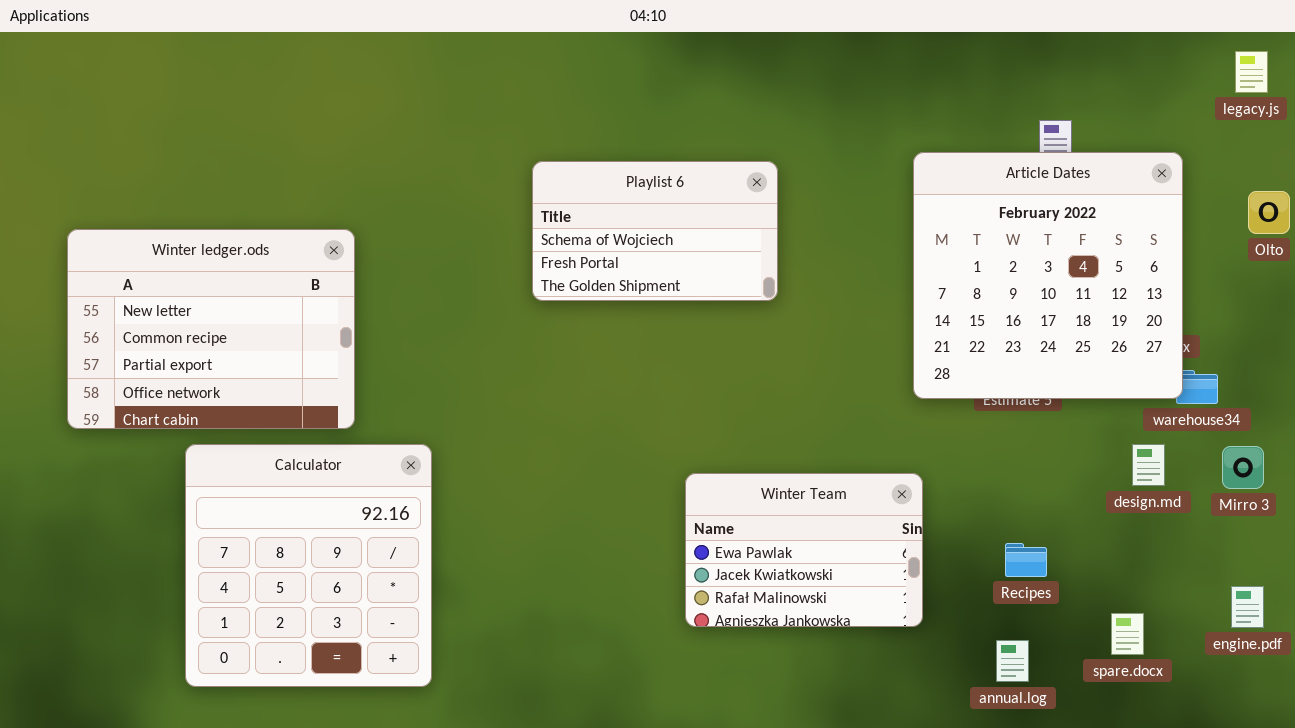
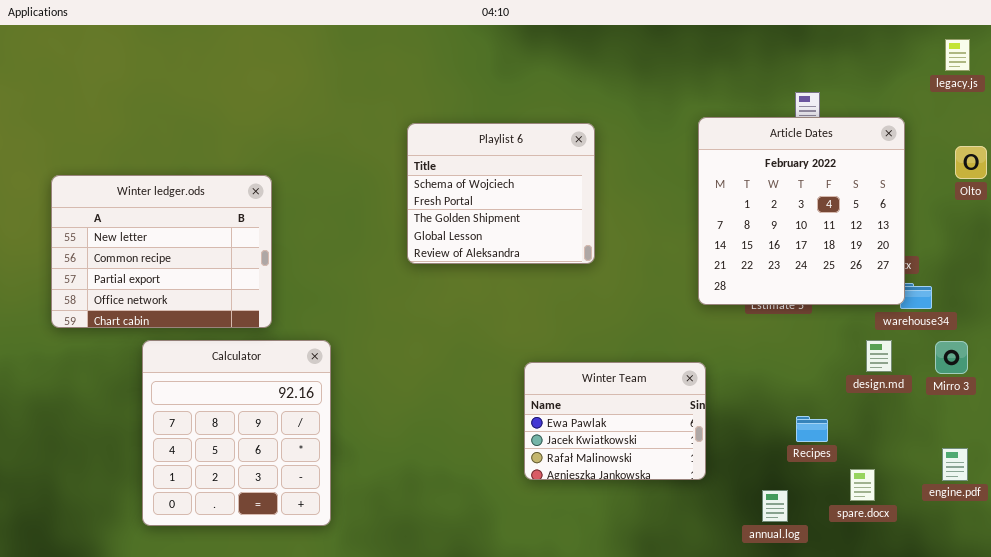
Playlist 6: [532,161,778,301] -> [407,123,595,264], resized
Recipes: [1005,543,1047,577] -> [796,416,828,442], moved

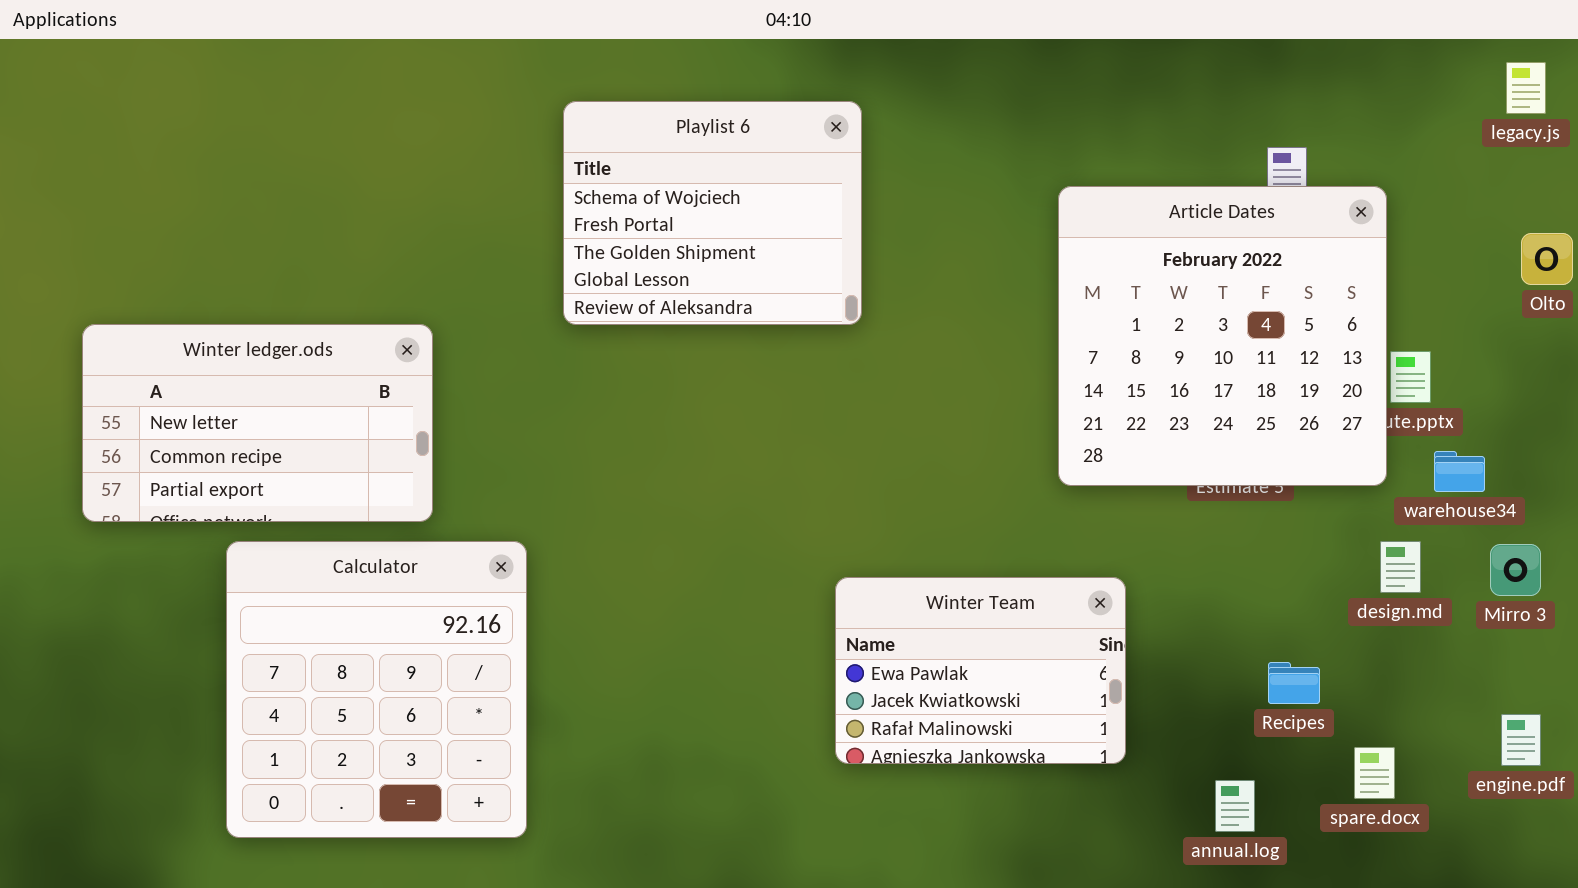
Article Dates: [698,117,905,305] -> [1058,186,1387,486], moved
Playlist 6: [407,123,595,264] -> [563,101,862,325], moved
Winter ledger.ods: [51,175,272,328] -> [82,324,433,522], resized

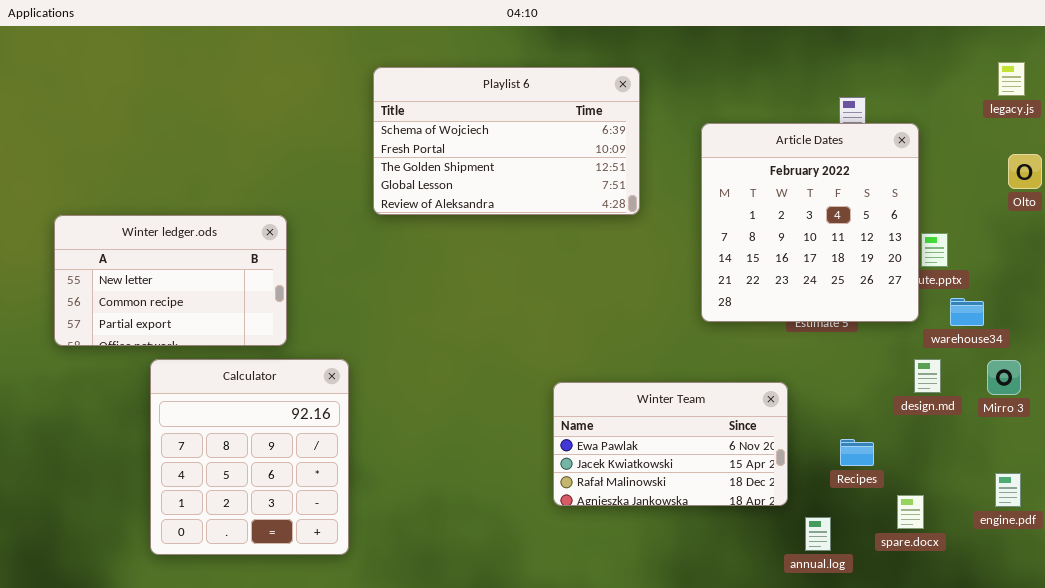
legacy.js: [1506,62,1546,114] -> [998,62,1025,96], moved
Playlist 6: [563,101,862,325] -> [373,67,640,215], resized
Winter Team: [835,577,1126,764] -> [553,382,788,506], resized

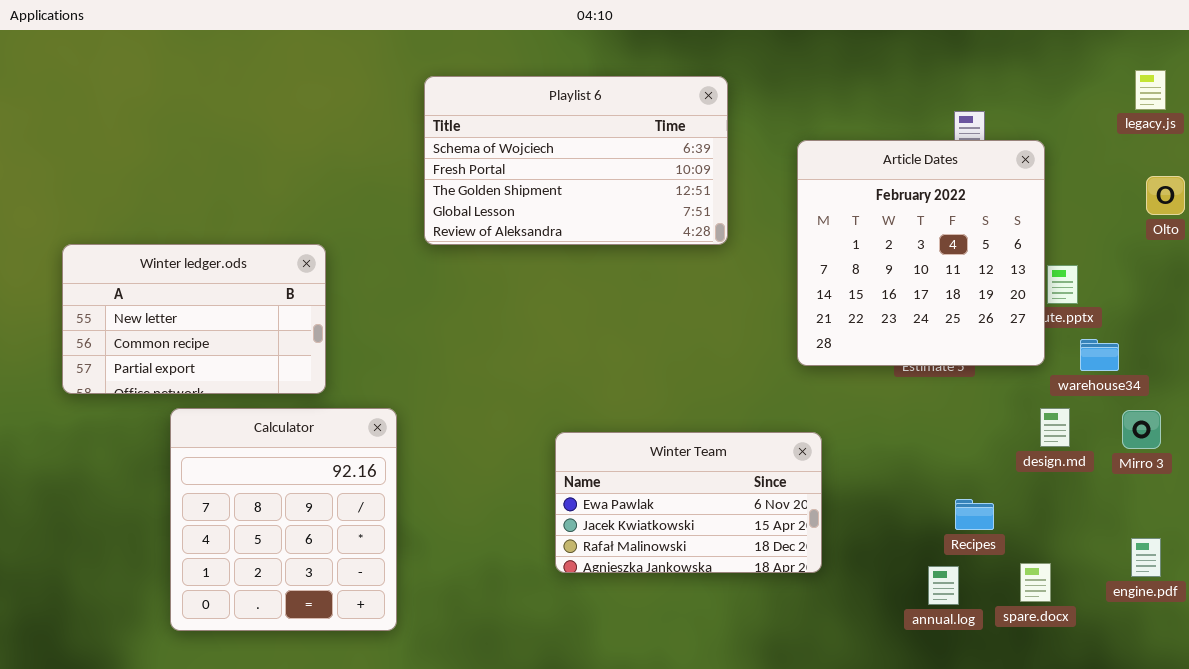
Winter Team: [553,382,788,506] -> [555,432,822,573], moved
annual.log: [805,517,831,551] -> [928,566,959,605], moved

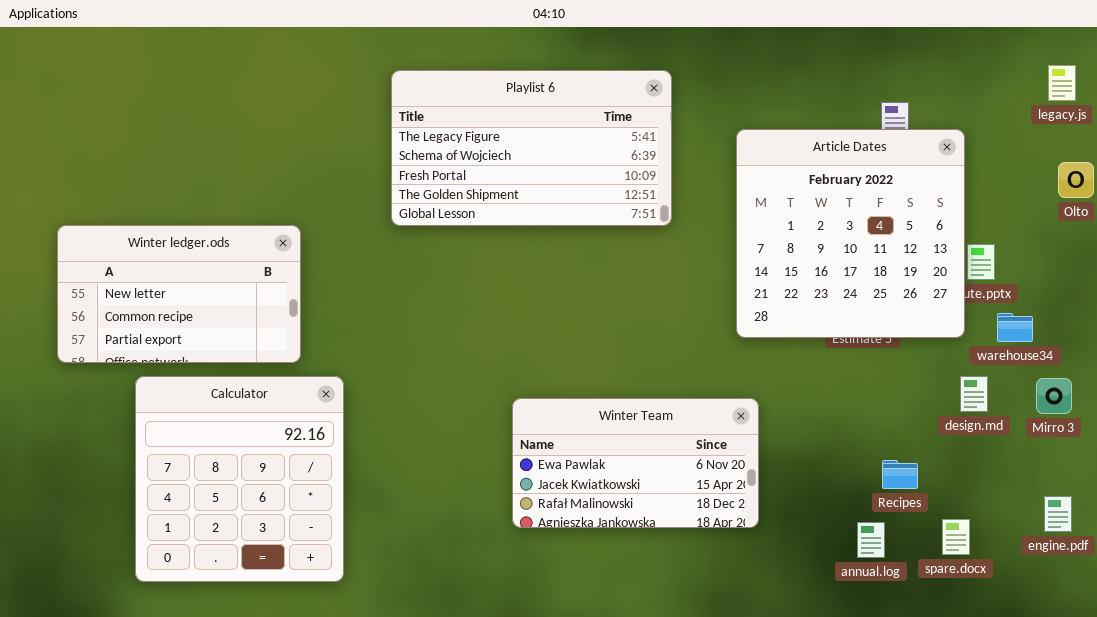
Playlist 6: [424,76,728,245] -> [391,70,672,226], scrolled up 1 row
Calculator: [170,408,397,631] -> [135,376,344,582], moved

